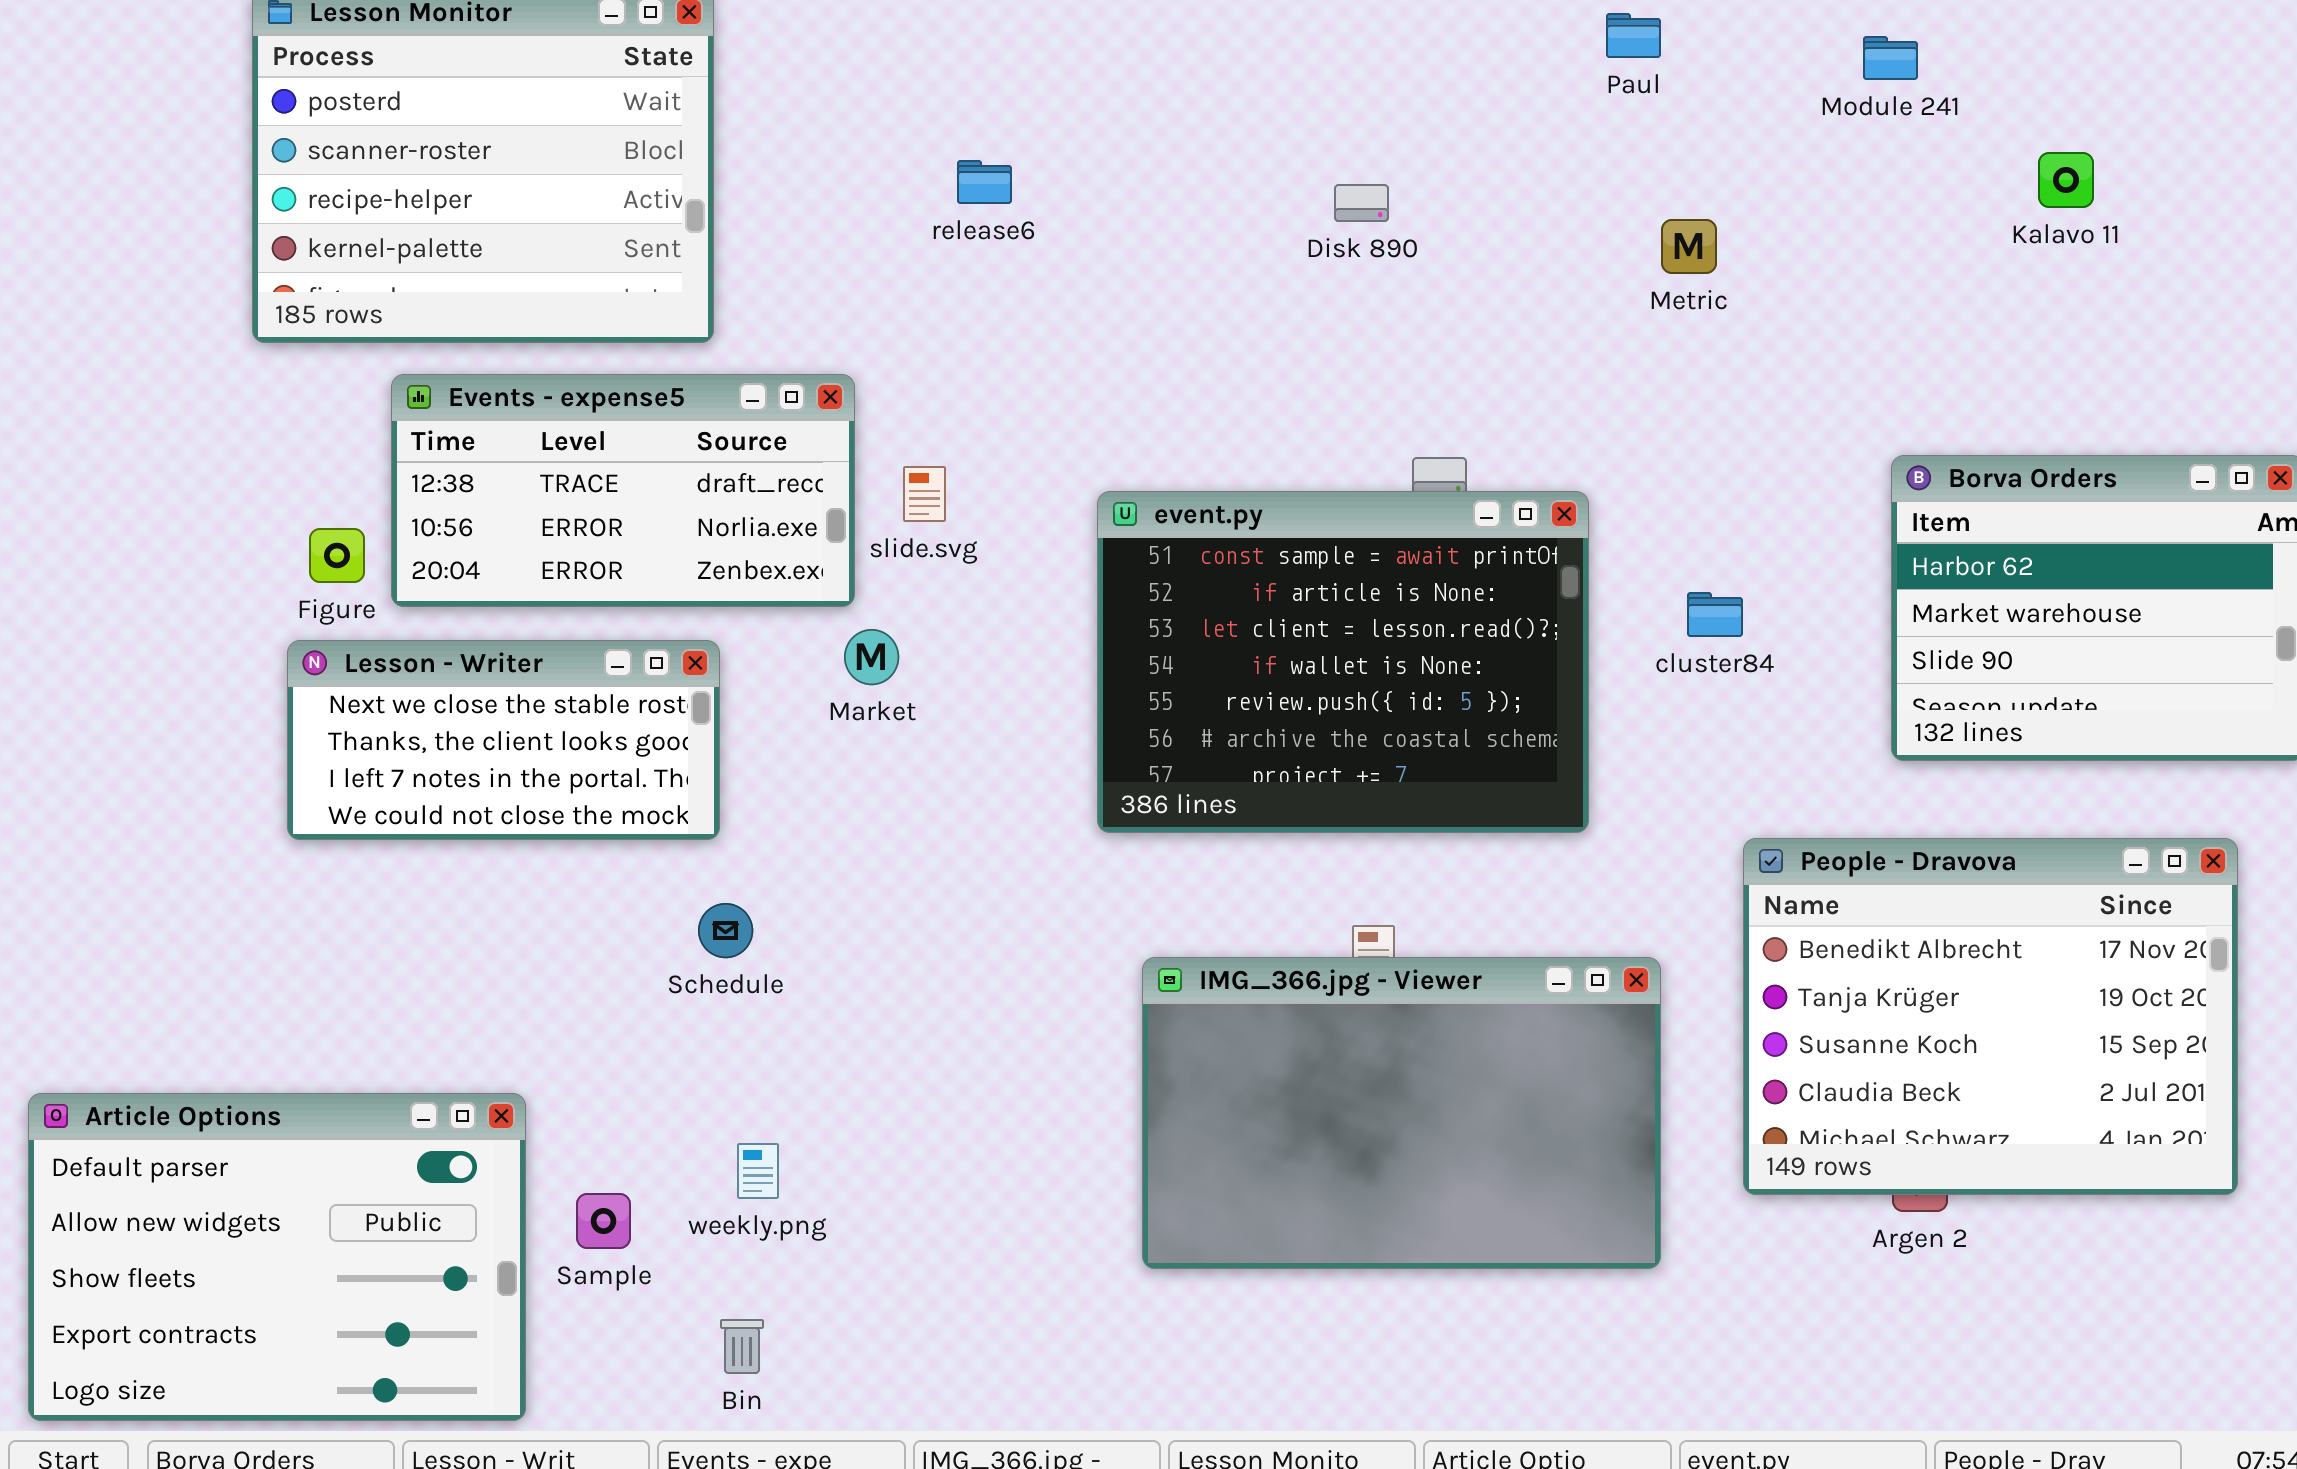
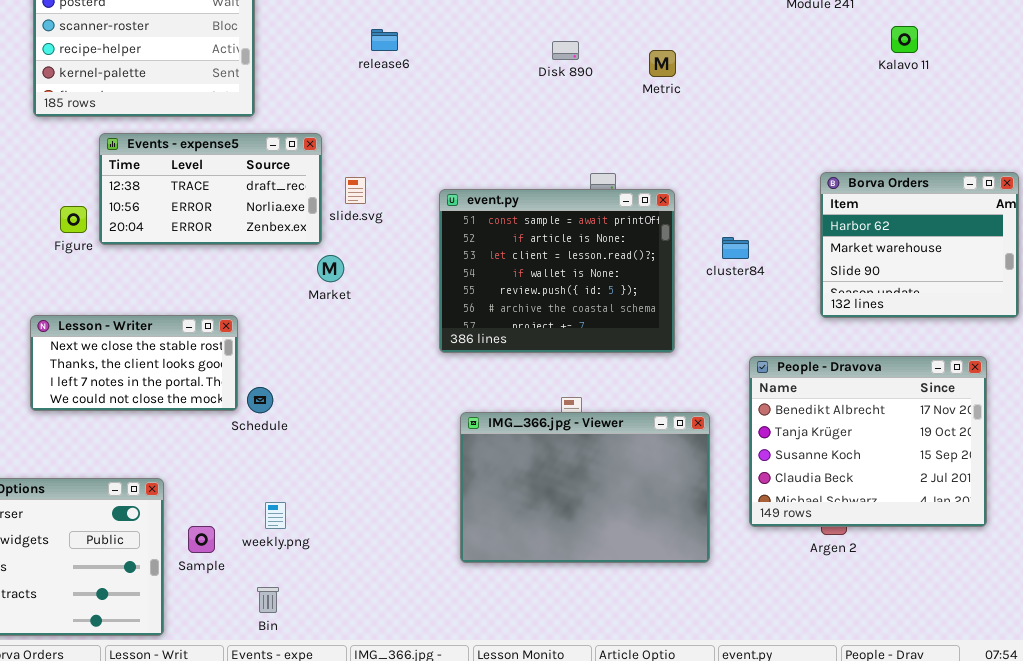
Metric: [1661,219,1717,274] -> [649,50,676,77], moved
Lesson - Writer: [287,640,720,840] -> [30,315,238,411], moved

